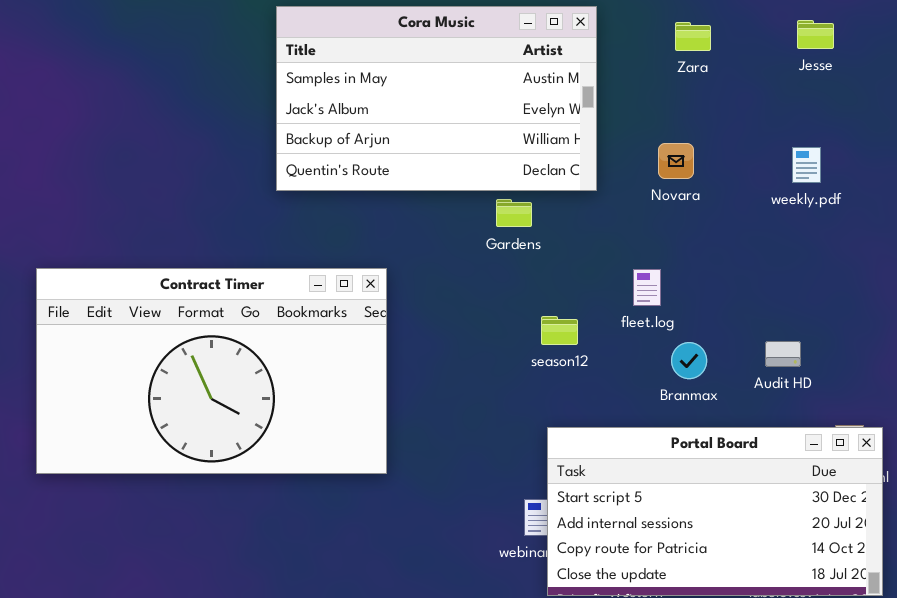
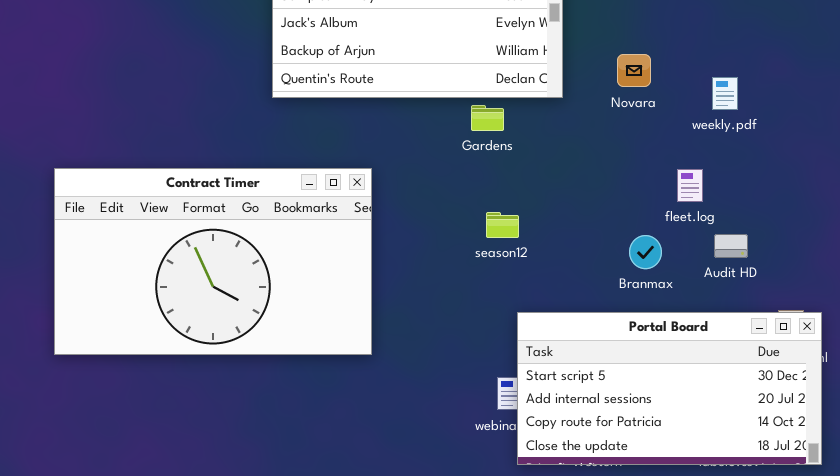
weekly.pdf: [792,147,821,183] -> [712,77,738,110], moved
fleet.log: [633,269,661,306] -> [677,169,703,202], moved
season12: [541,316,578,345] -> [486,212,519,238], moved

